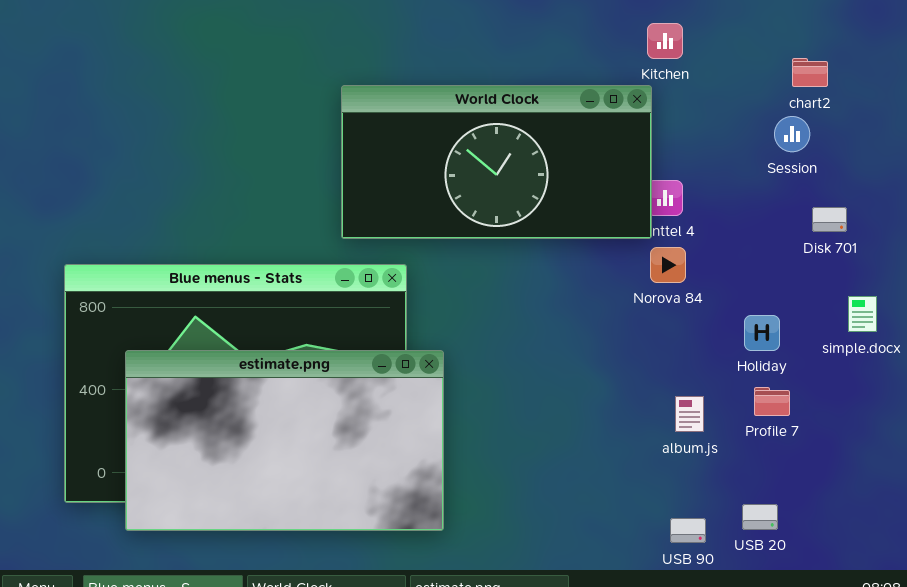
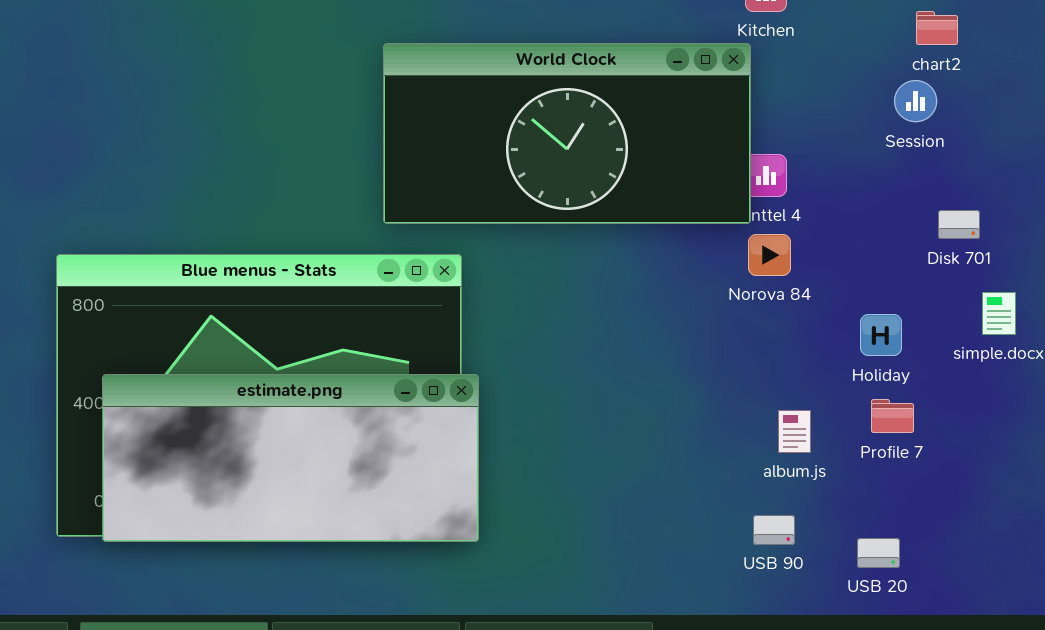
Disk 701: [812,207,847,232] -> [938,210,980,239], moved
estimate.png: [125,350,444,531] -> [102,374,479,542], moved, resized
USB 90: [670,518,706,543] -> [753,515,795,545], moved

